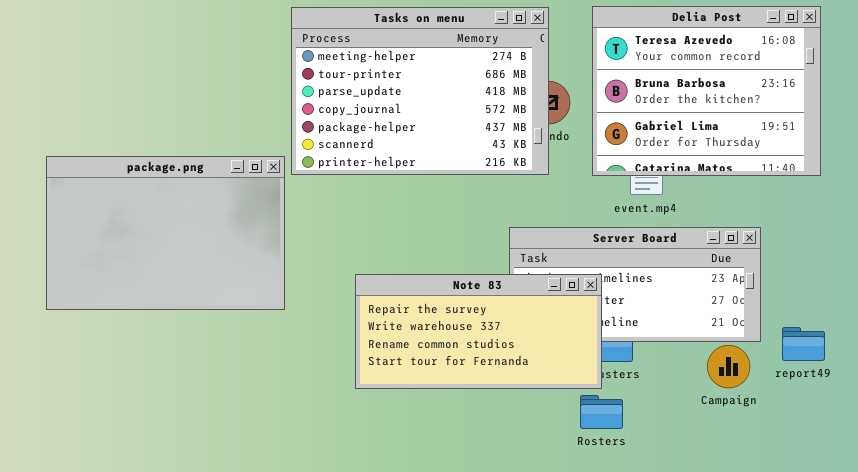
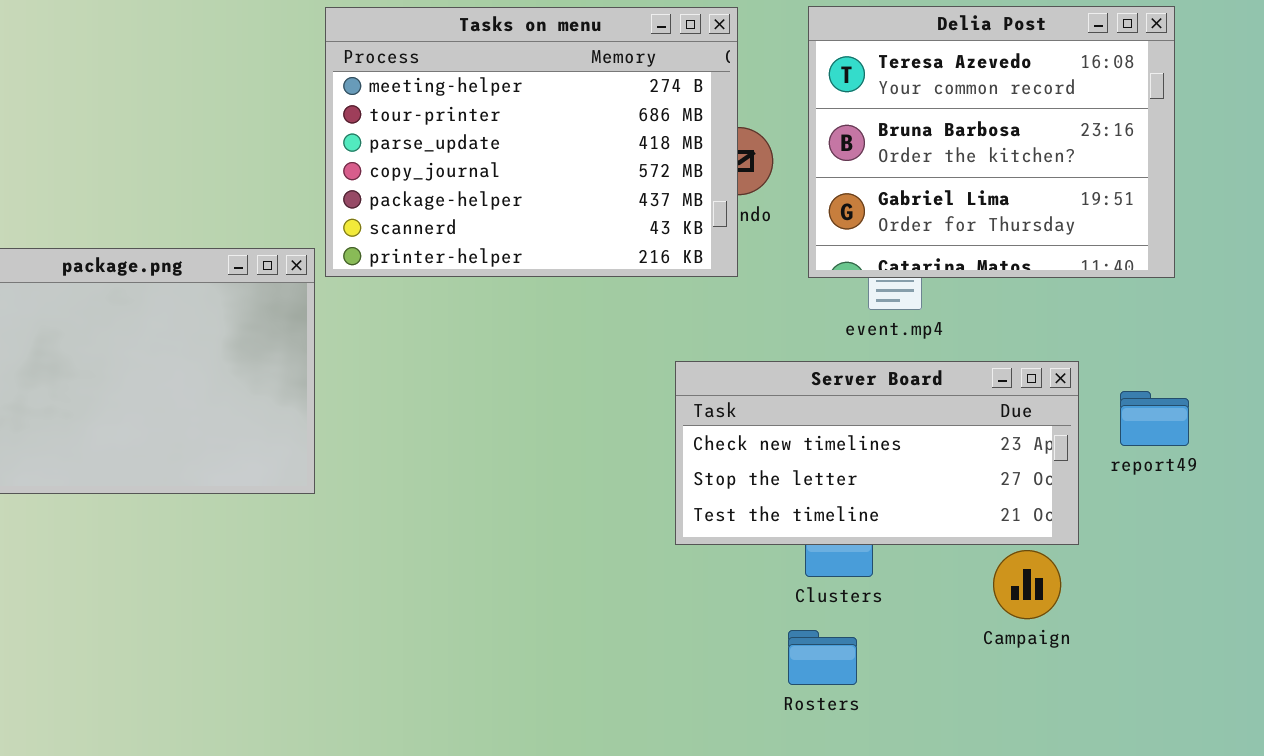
Note 83: [355,274,602,389] -> none, closed
report49: [782,327,825,361] -> [1120,391,1189,446], moved

